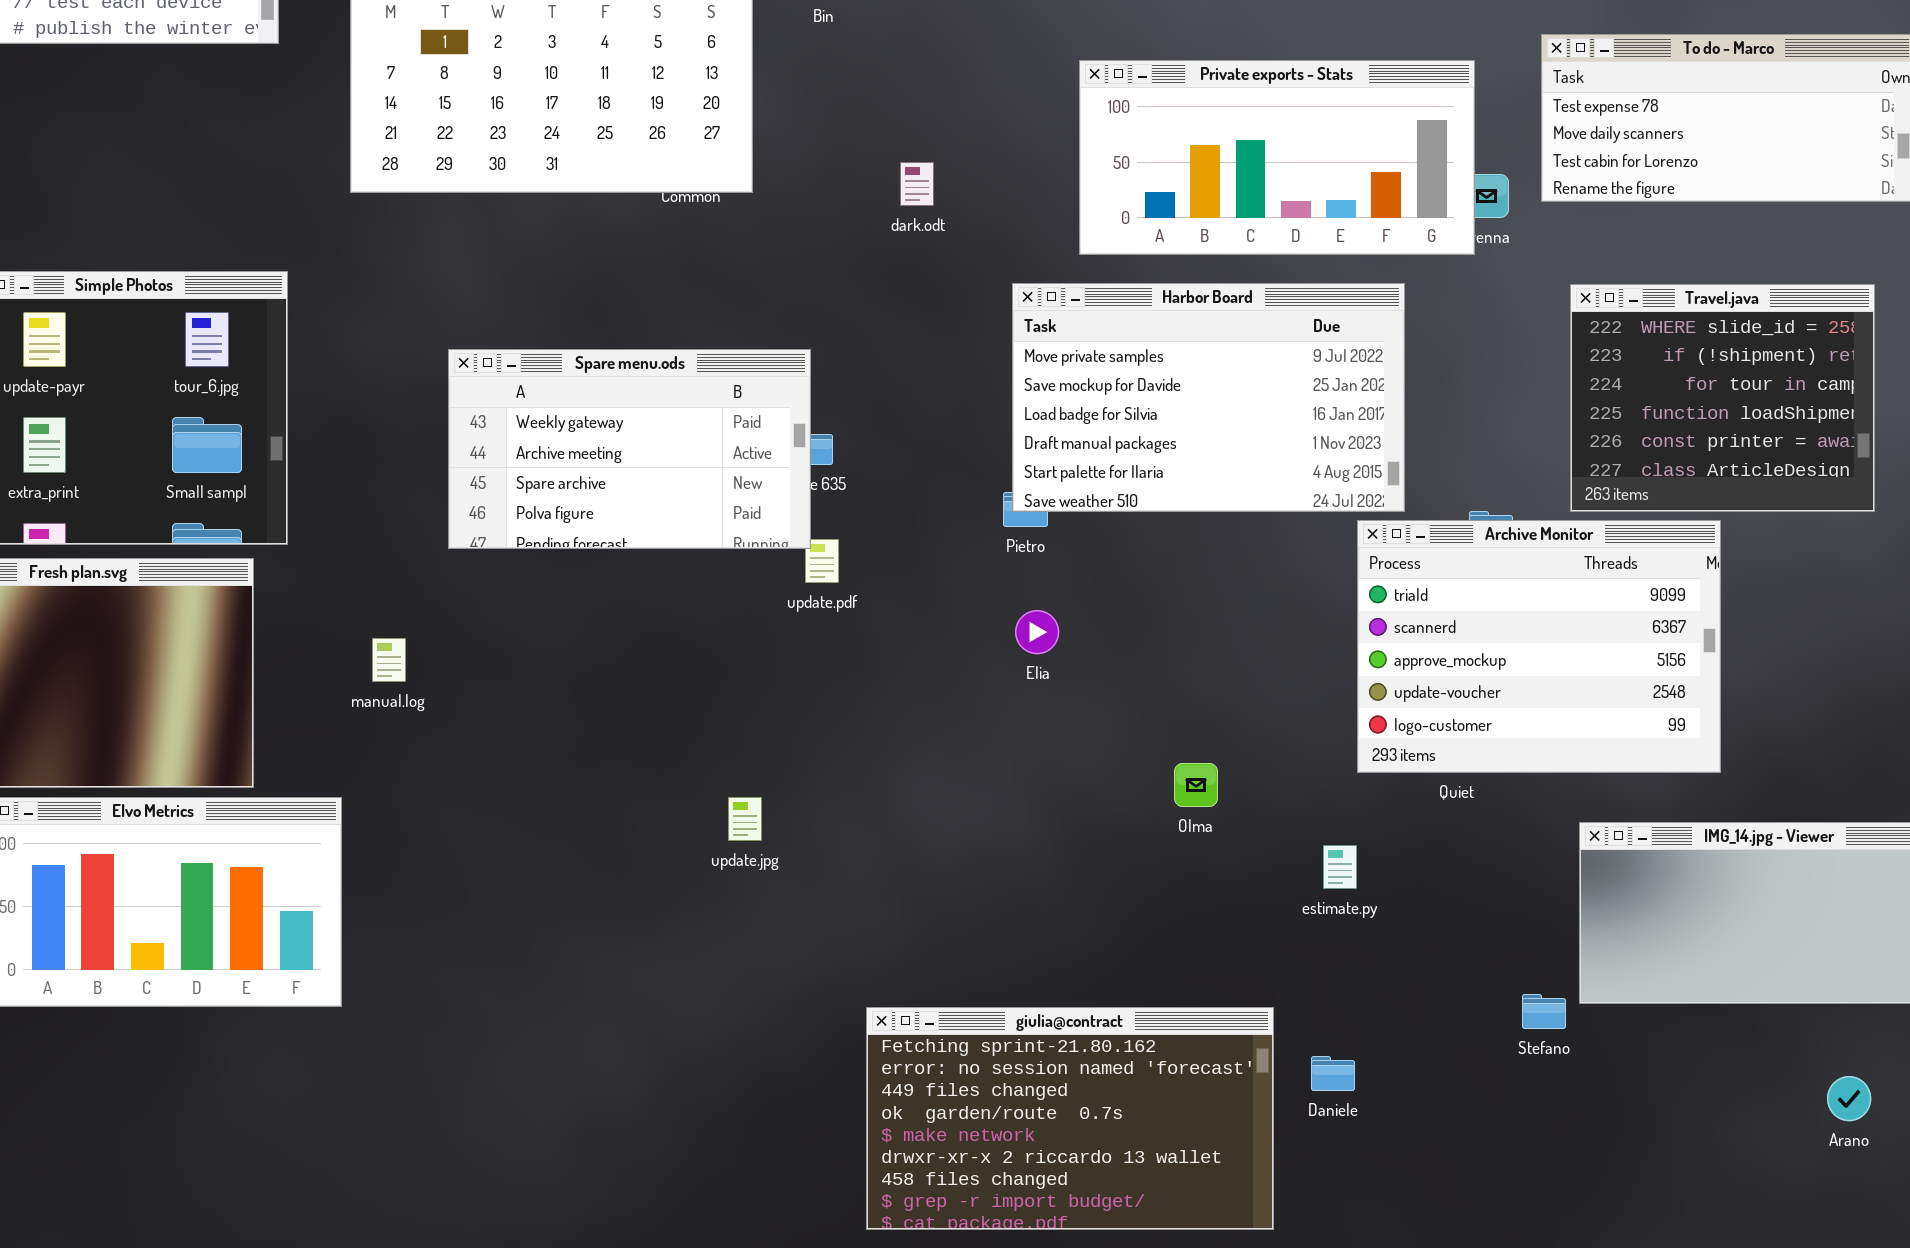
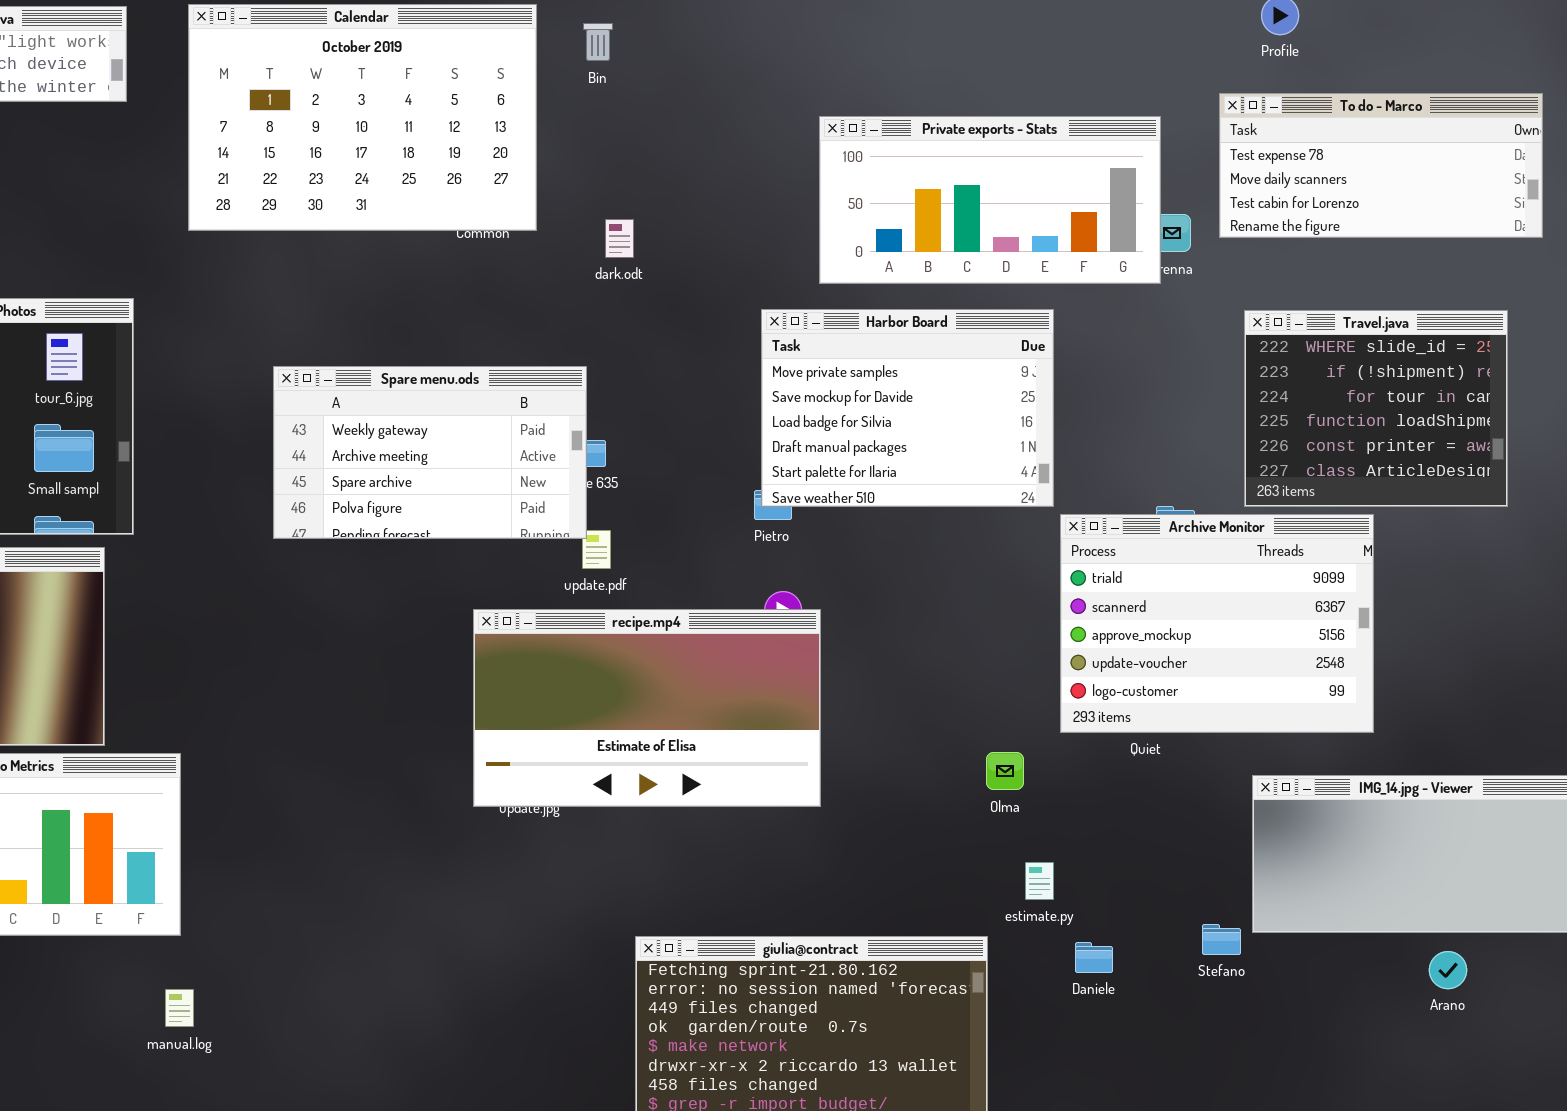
dark.odt: [900,162,934,206] -> [605,219,634,258], moved
Harbor Board: [1012,283,1405,512] -> [761,309,1054,507], resized
recipe.mp4: none -> [473,609,821,807], opened
manual.log: [372,638,406,682] -> [165,989,194,1027], moved
Olma: [1174,763,1218,807] -> [986,752,1024,790], moved
estimate.py: [1323,845,1357,889] -> [1025,862,1054,900], moved
Daniele: [1311,1056,1355,1091] -> [1075,942,1113,973], moved
Arano: [1827,1076,1871,1121] -> [1429,951,1467,989], moved

